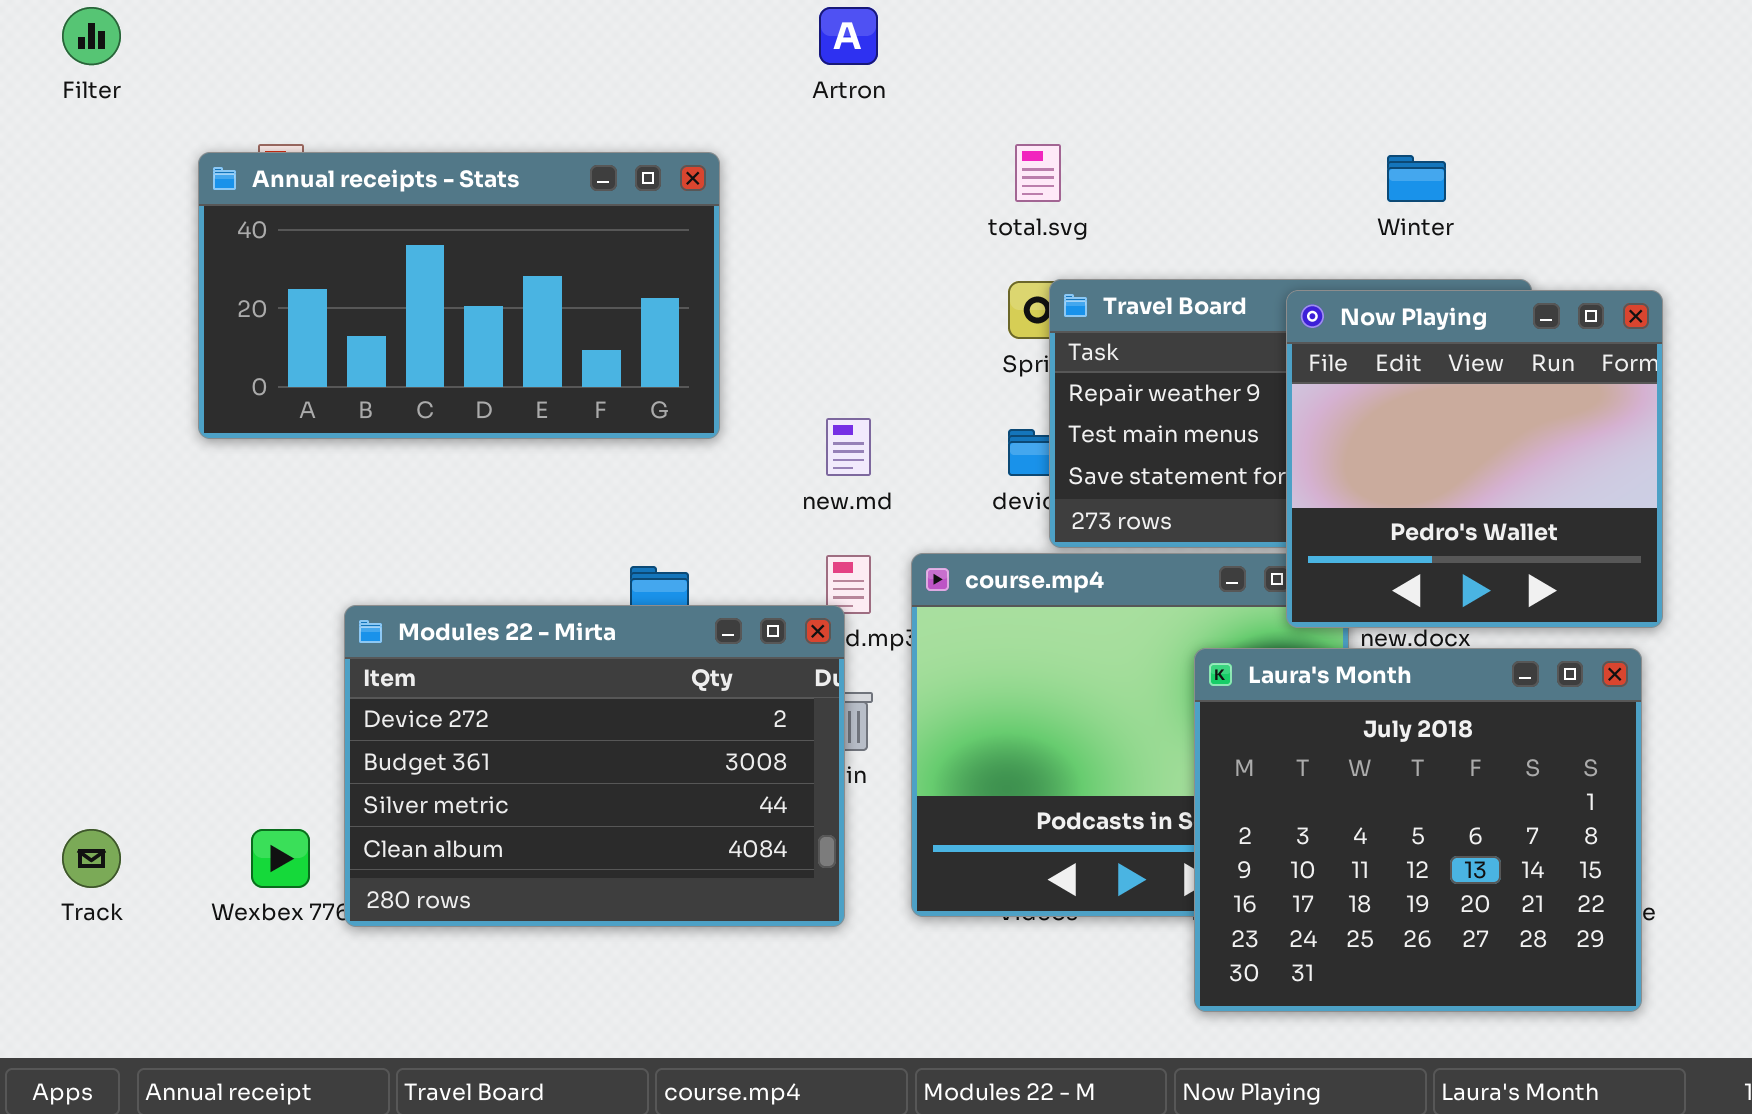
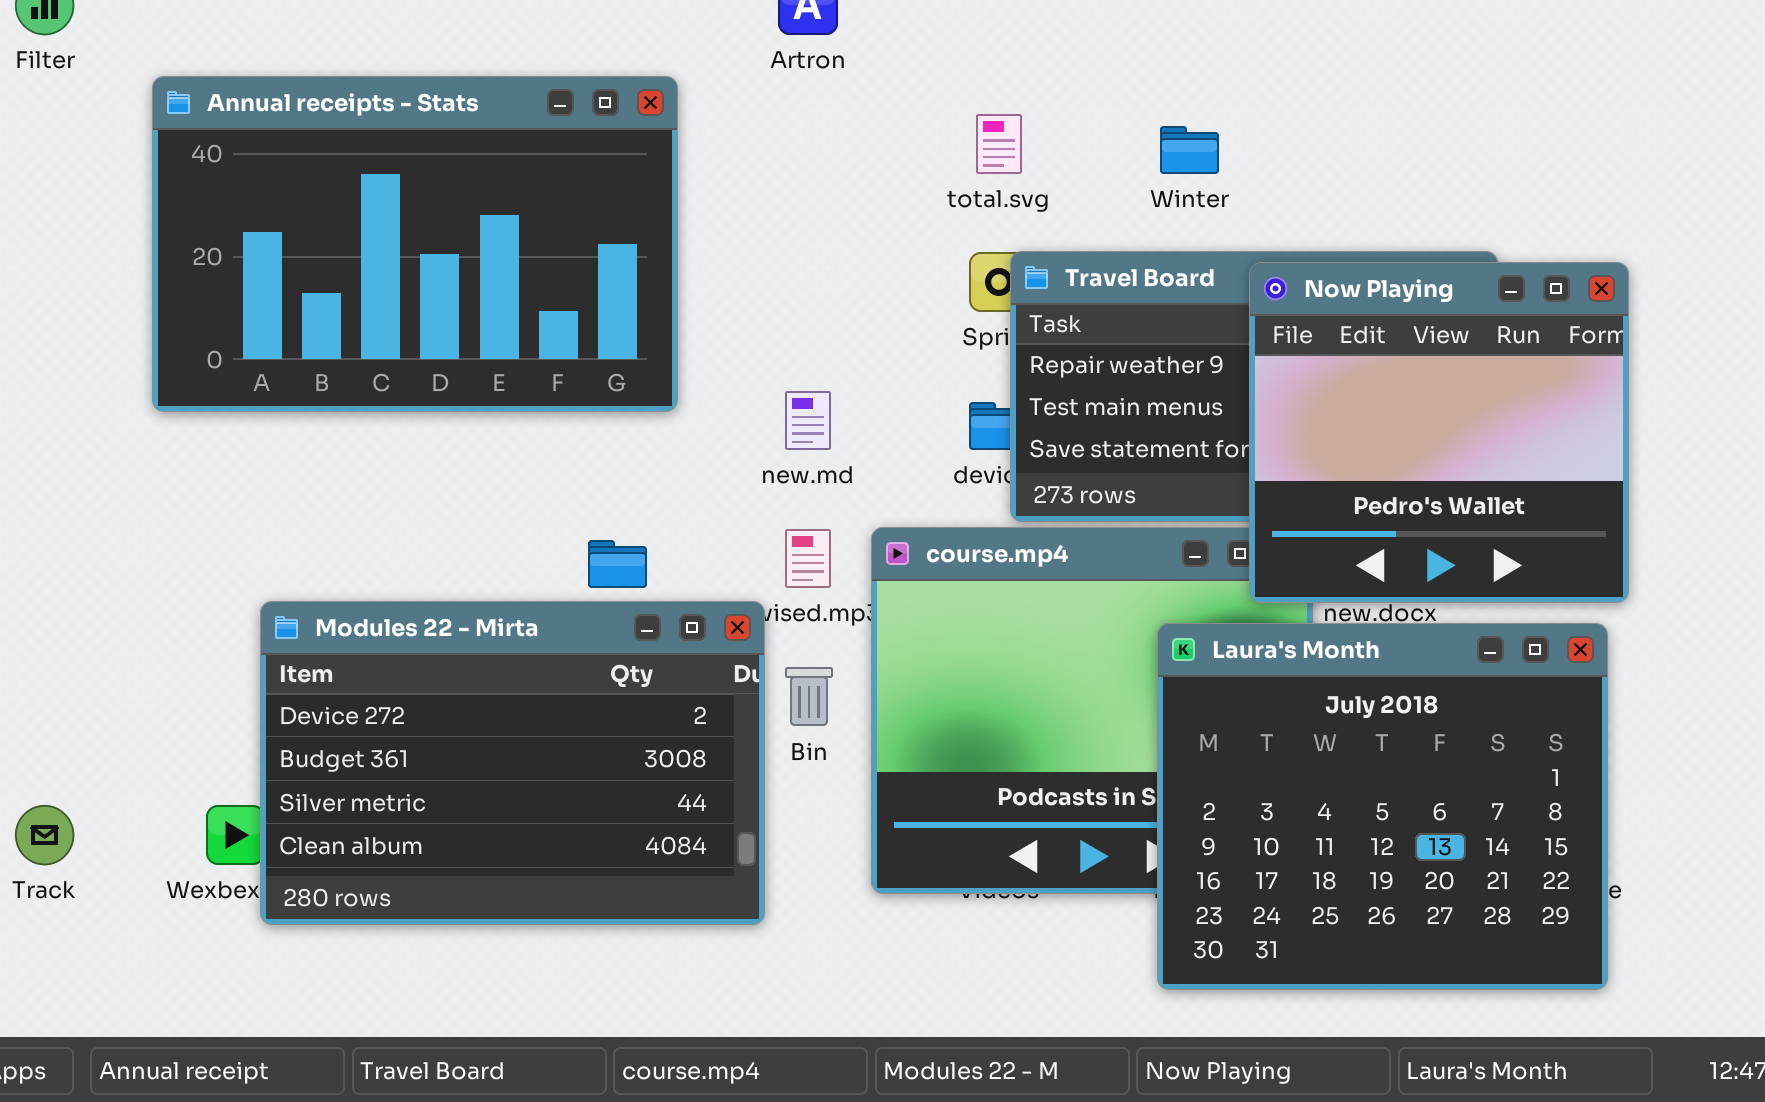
Annual receipts - Stats: [198,152,720,439] -> [152,76,678,412], resized
Winter: [1387,155,1446,202] -> [1160,126,1219,174], moved
Modules 22 - Mirta: [344,605,845,927] -> [260,601,765,925], moved

